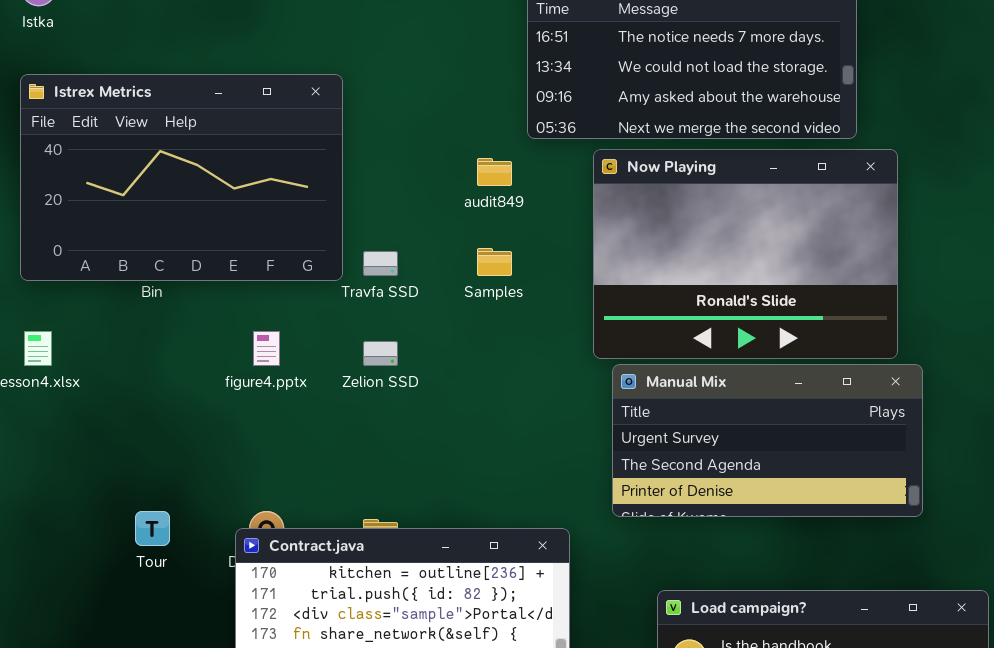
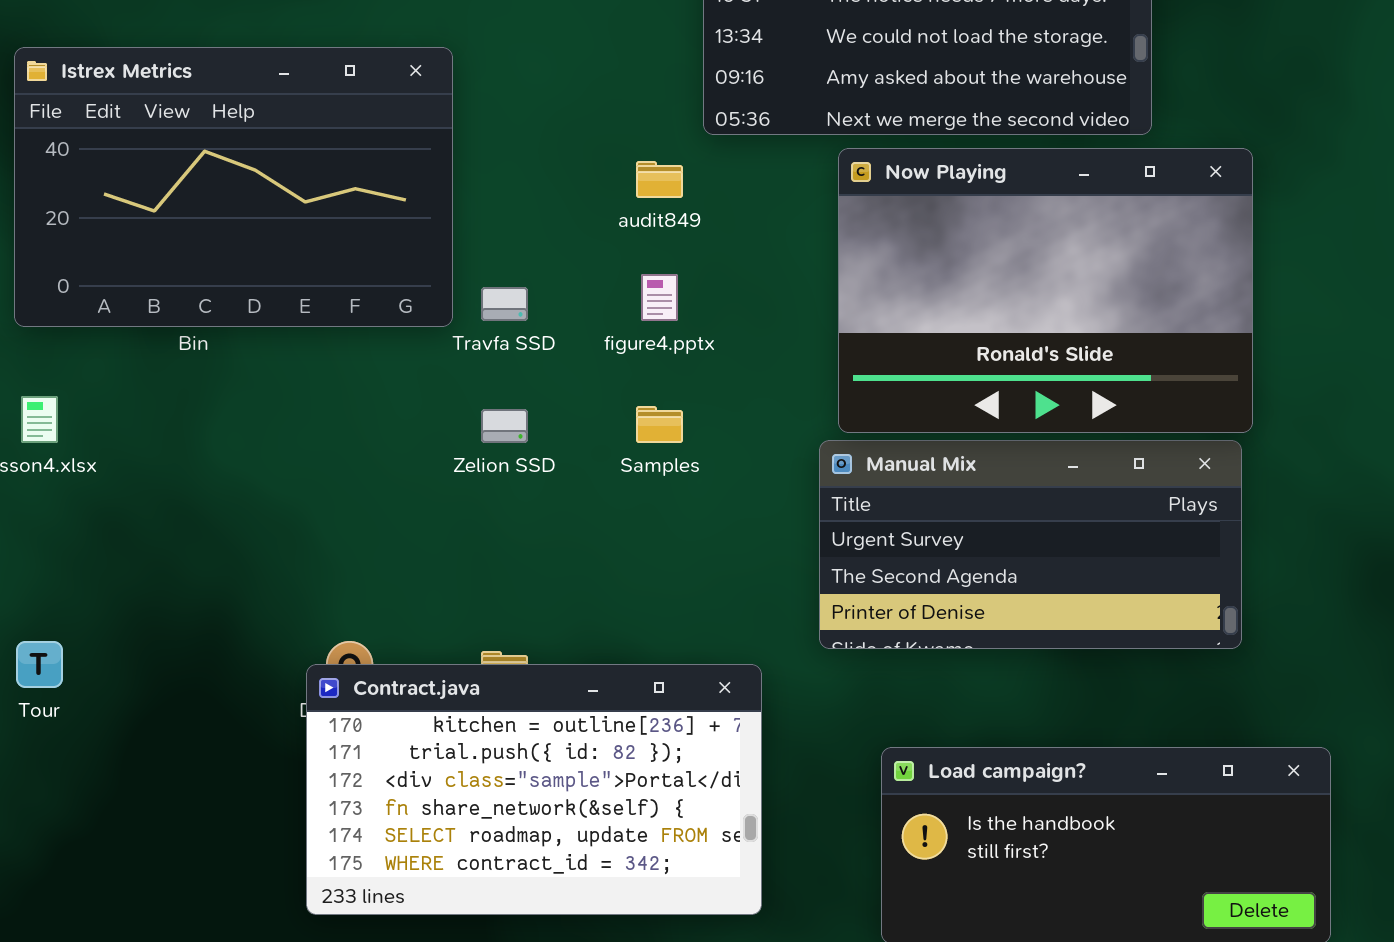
Now Playing: [593,149,898,359] -> [838,148,1253,433], moved
Samples: [477,248,512,276] -> [636,406,683,443], moved
figure4.pptx: [253,331,280,366] -> [641,274,678,321], moved
Tour: [135,511,170,546] -> [16,641,63,688], moved

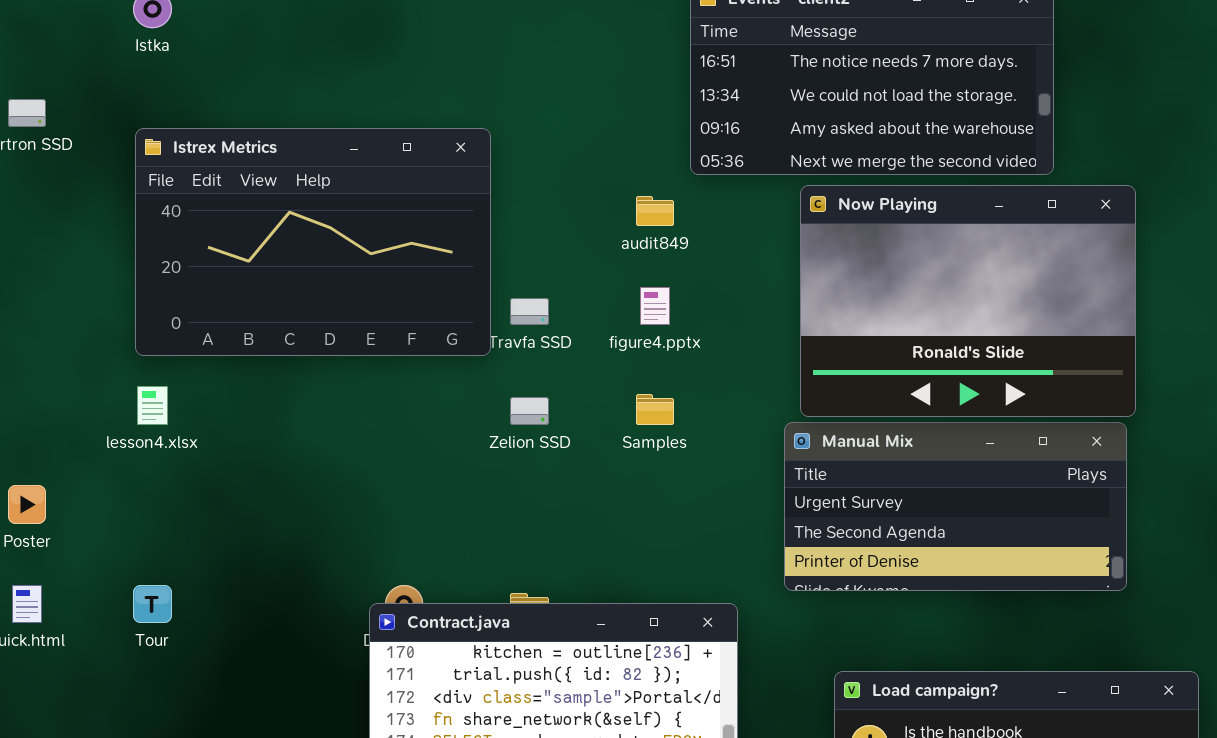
Istrex Metrics: [14,47,453,327] -> [135,128,491,356], moved

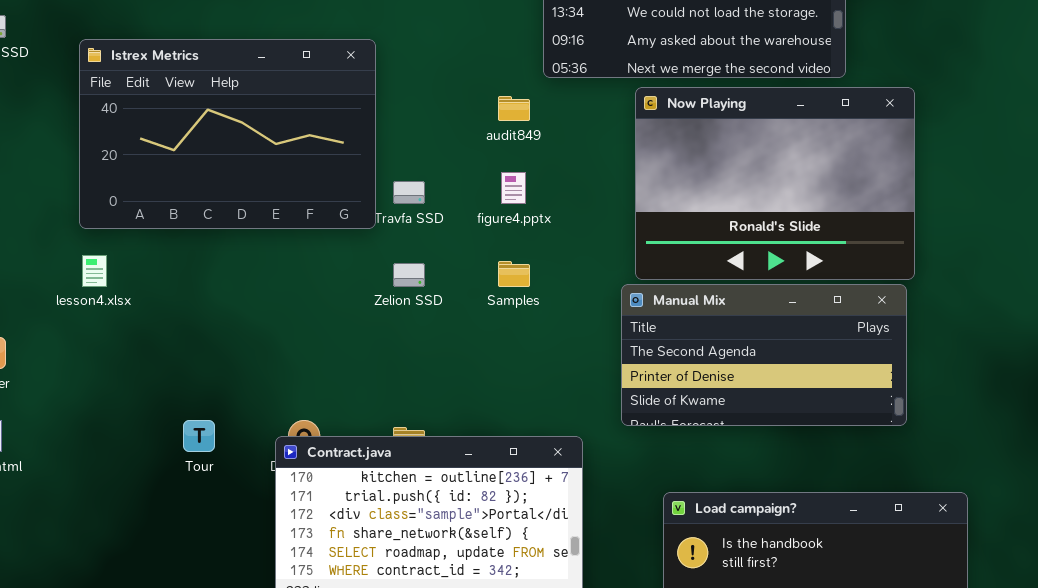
Manual Mix: [784,422,1127,591] -> [621,284,907,426], scrolled down 1 row
Tour: [133,585,172,623] -> [183,420,215,452], moved

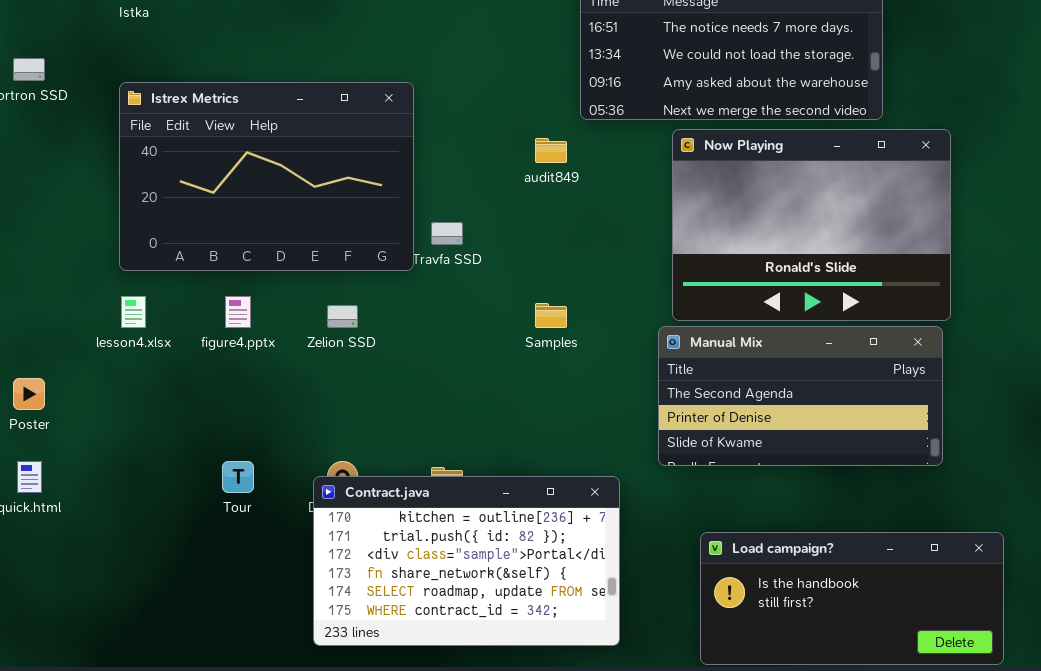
figure4.pptx: [501,172,526,204] -> [225,296,251,328], moved
Zelion SSD: [393,263,425,287] -> [327,305,358,328], moved

